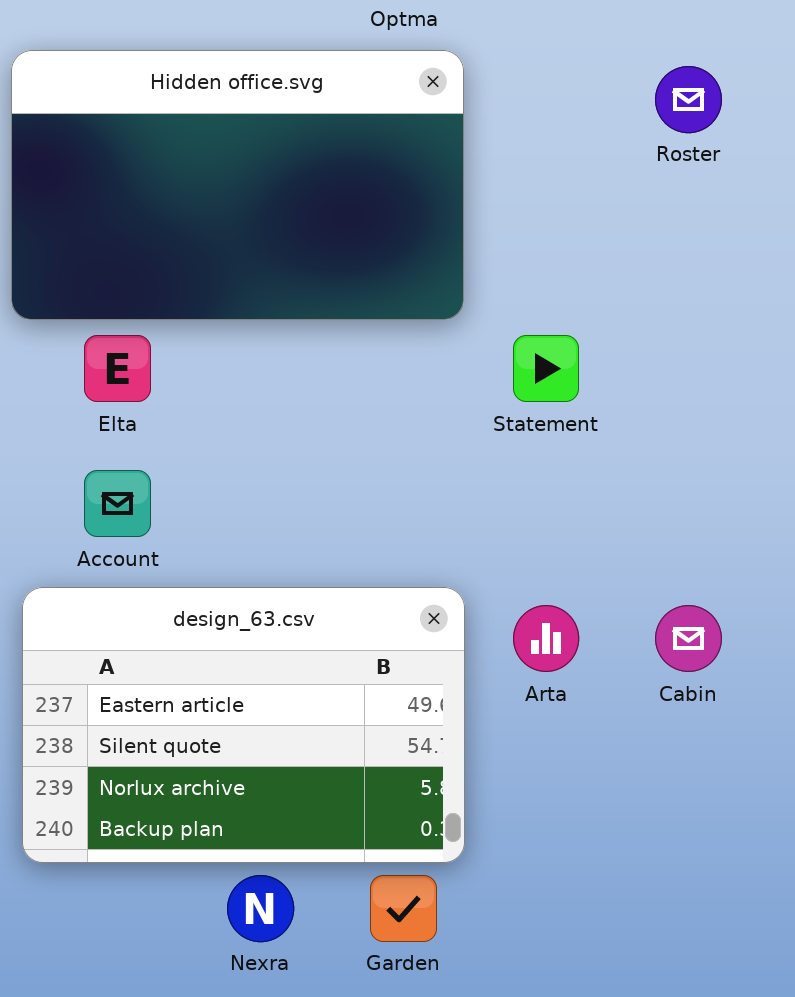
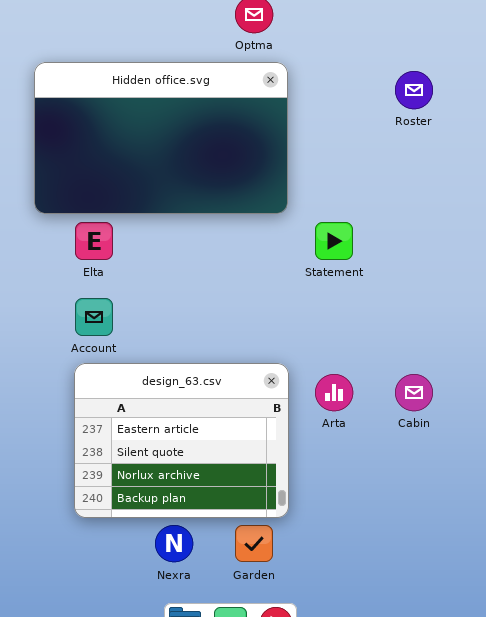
design_63.csv: [22,587,465,863] -> [74,363,289,518], resized

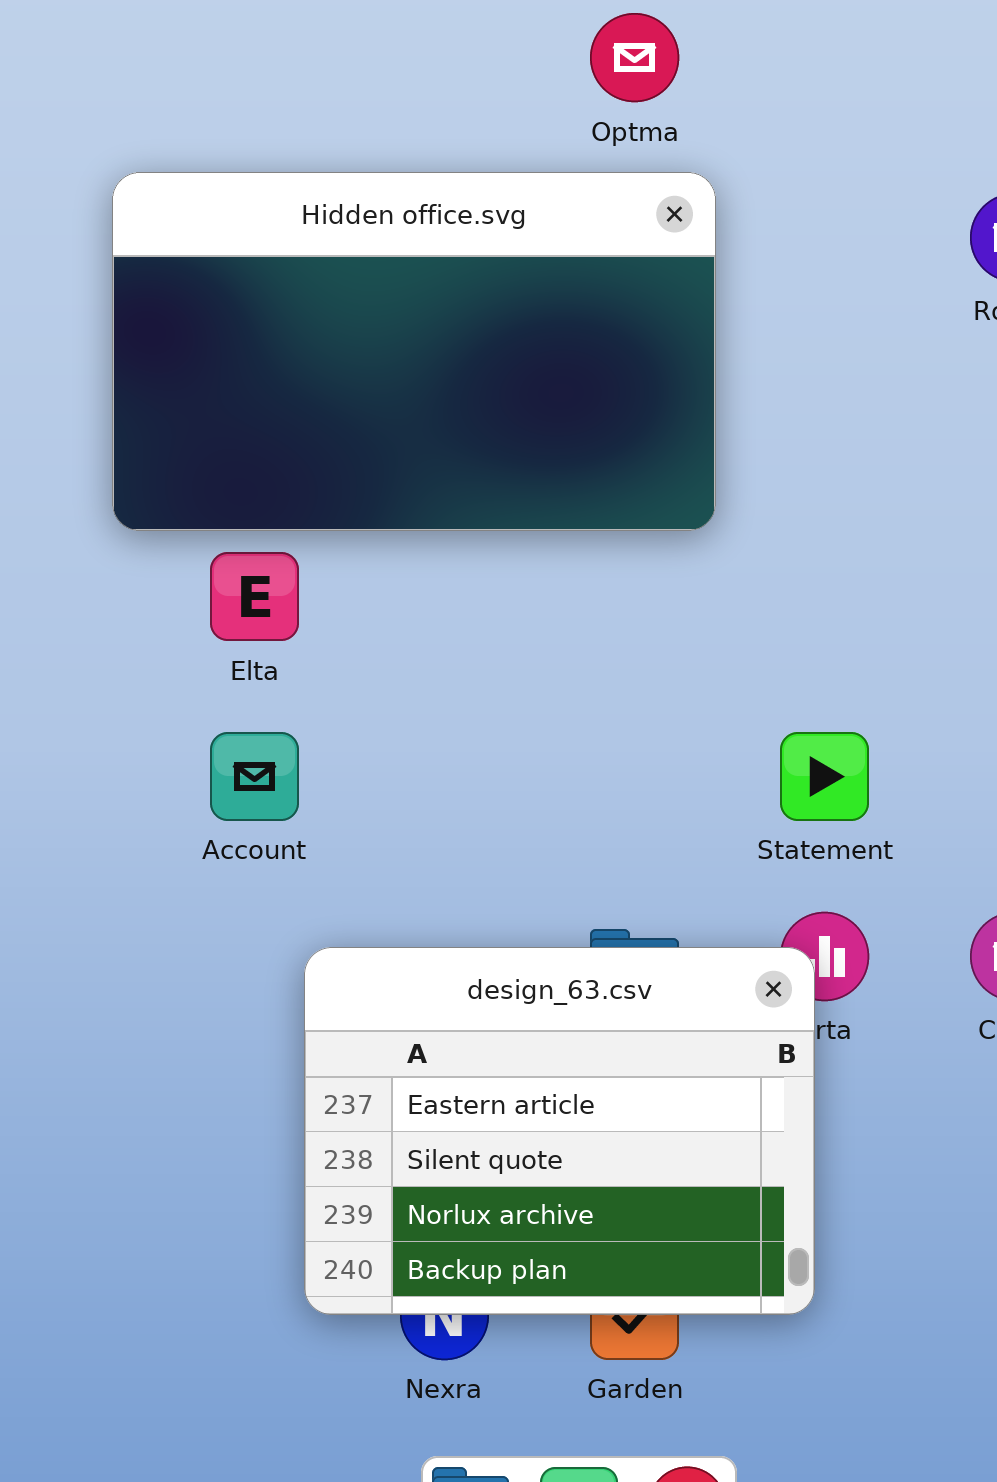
Statement: [315,222,353,260] -> [780,732,869,821], moved
design_63.csv: [74,363,289,518] -> [304,947,815,1315], moved

